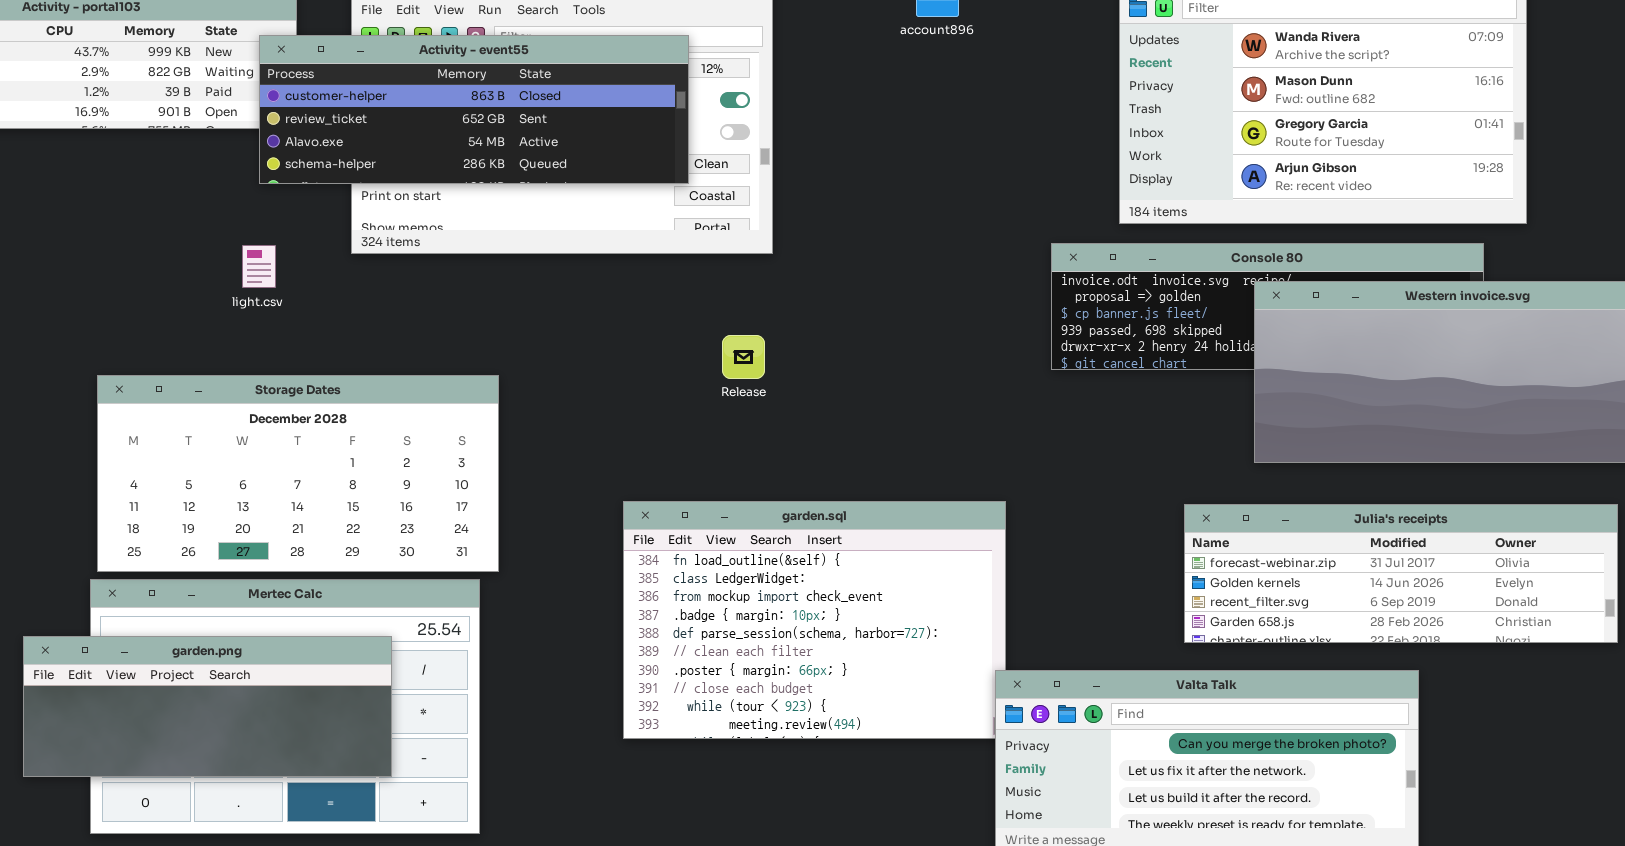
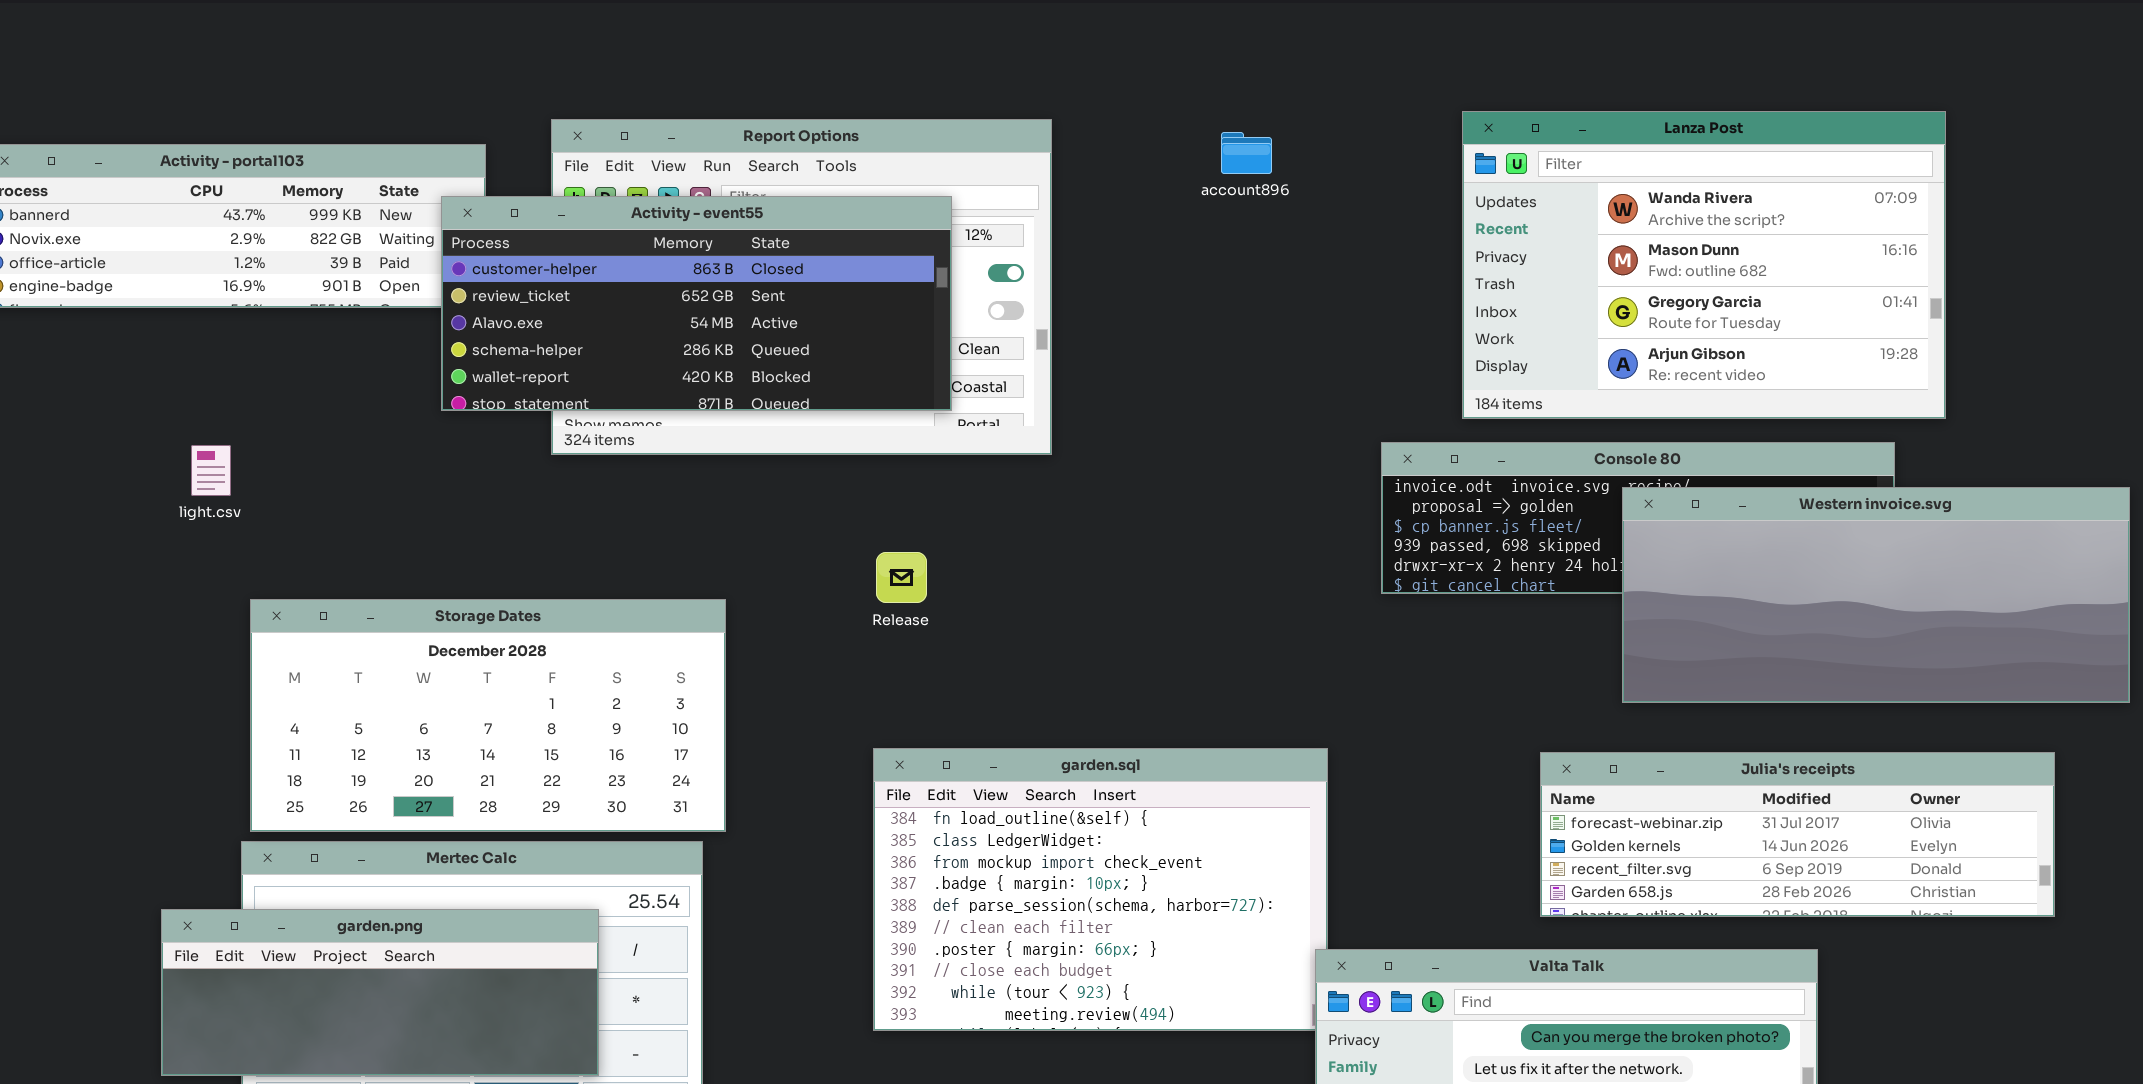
Activity - event55: [259,35,689,184] -> [441,196,952,411], resized
light.csv: [242,245,276,288] -> [191,445,231,496], moved
Release: [722,335,765,379] -> [876,552,927,603], moved

